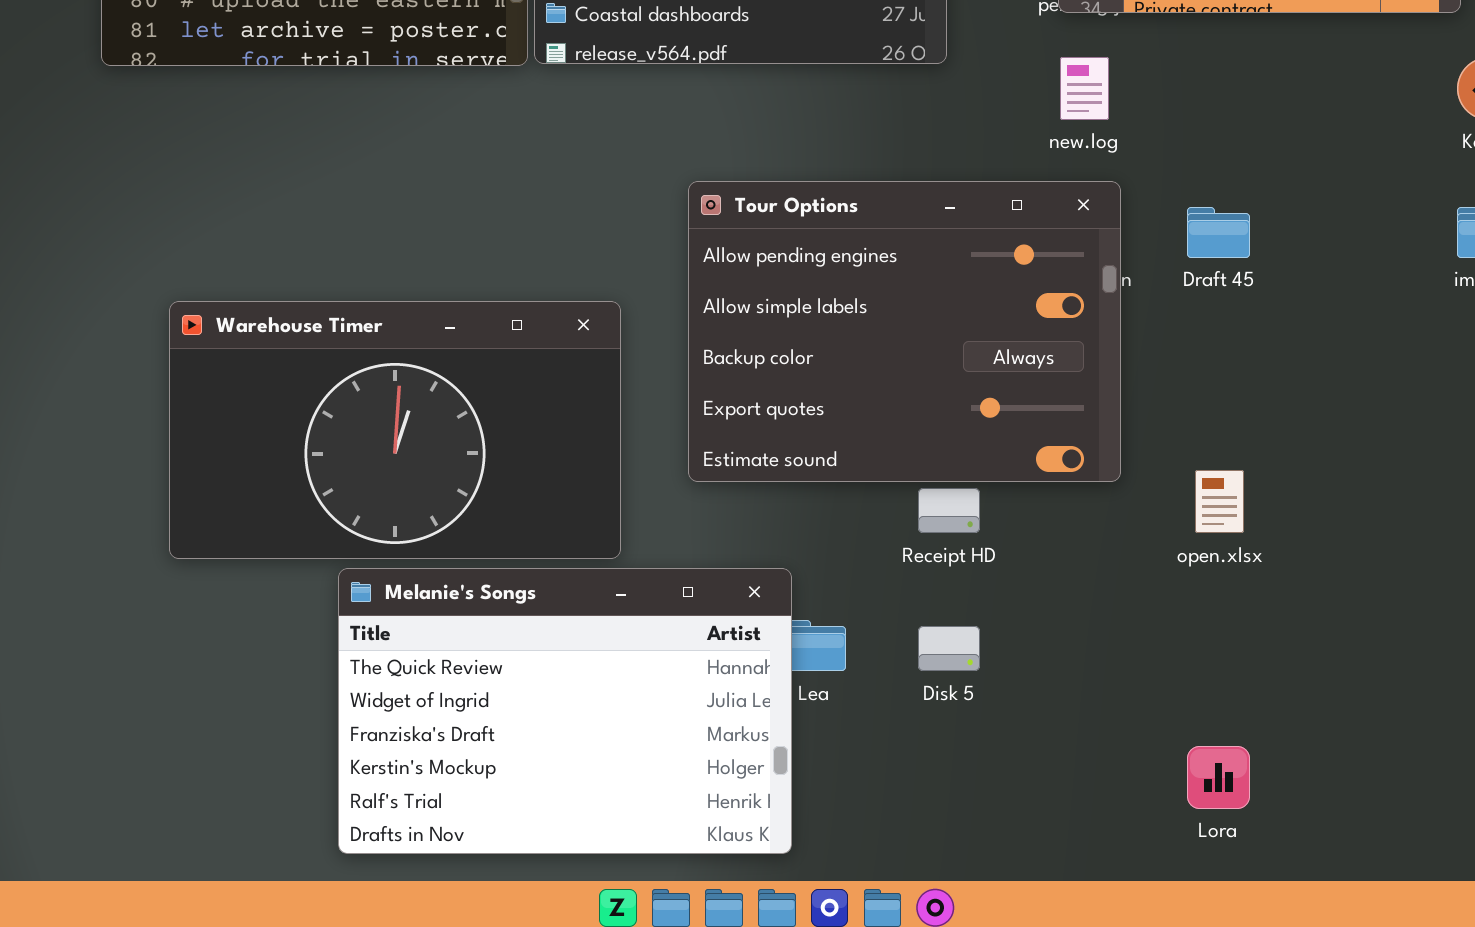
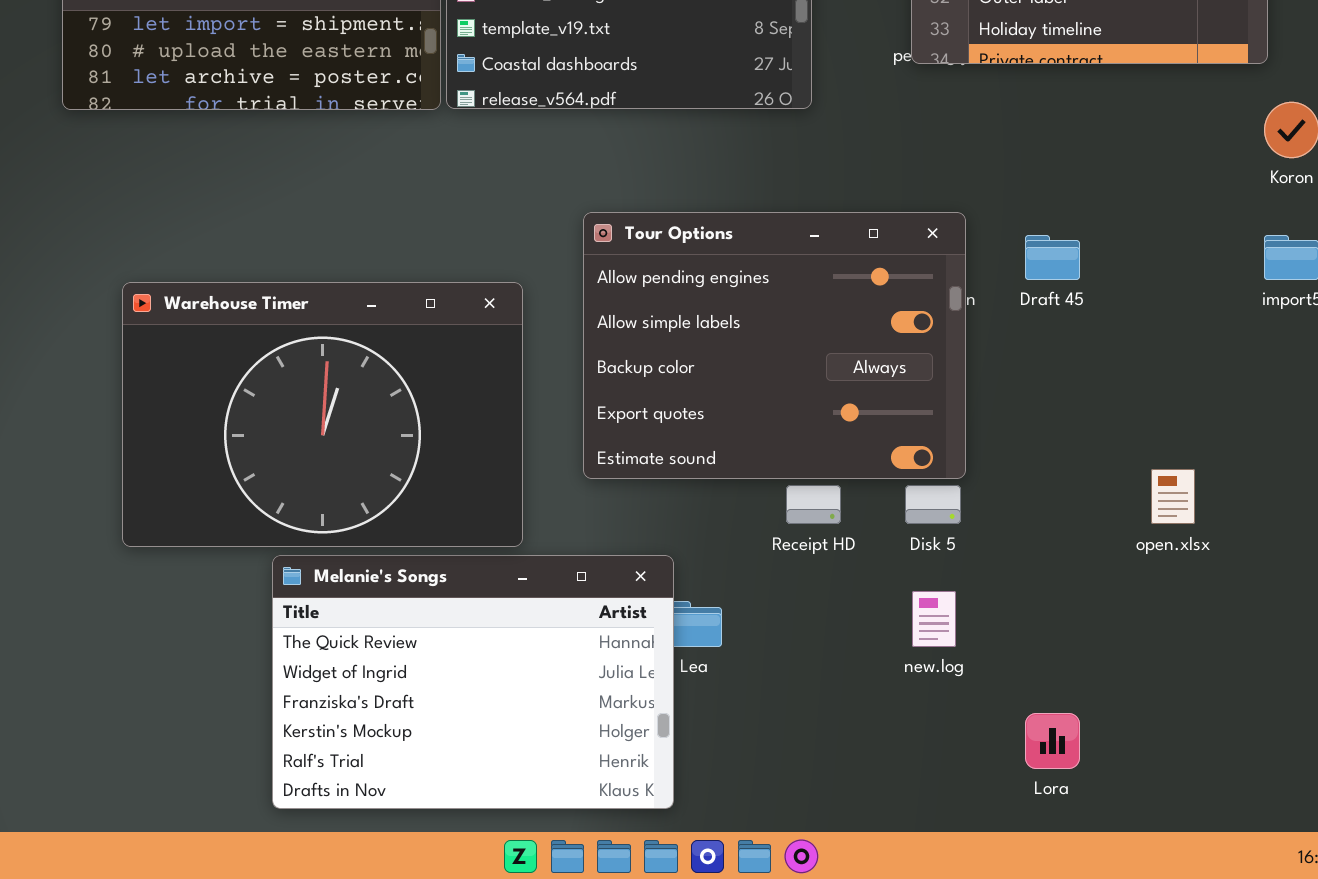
new.log: [1060,57,1109,120] -> [912,591,956,647], moved
Warehouse Timer: [169,301,621,559] -> [122,282,523,547], resized
open.xlsx: [1195,470,1244,533] -> [1151,469,1195,524], moved
Disk 5: [918,626,980,671] -> [905,485,961,524], moved

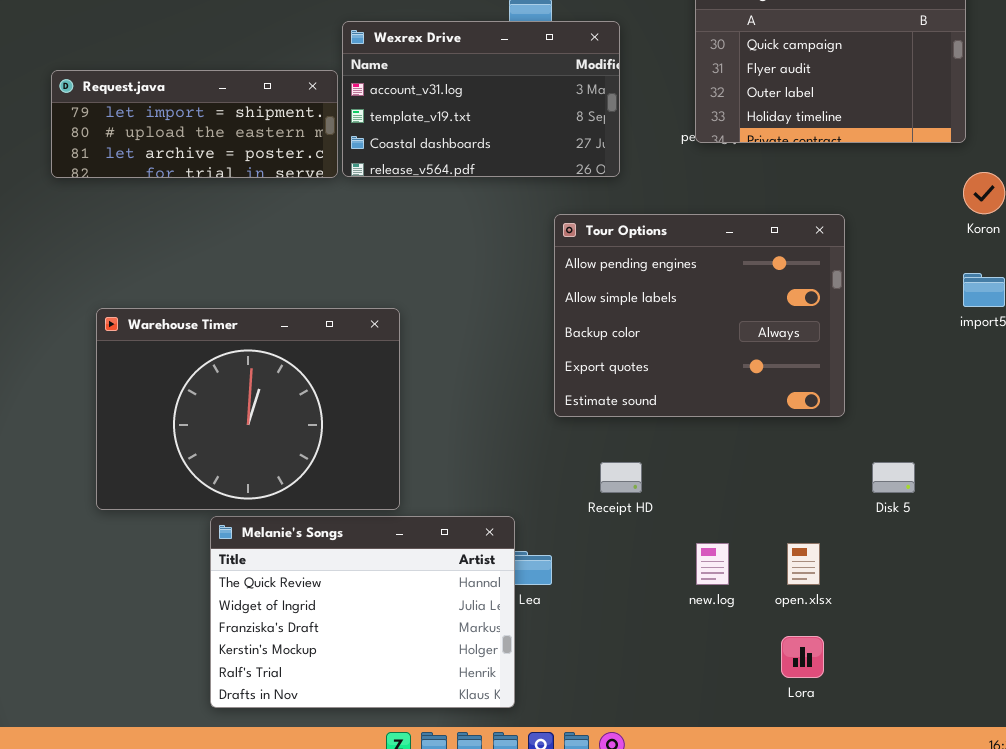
Tour Options: [583,212,966,479] -> [554,214,845,417], moved
open.xlsx: [1151,469,1195,524] -> [787,543,820,585], moved
Disk 5: [905,485,961,524] -> [872,462,915,493], moved

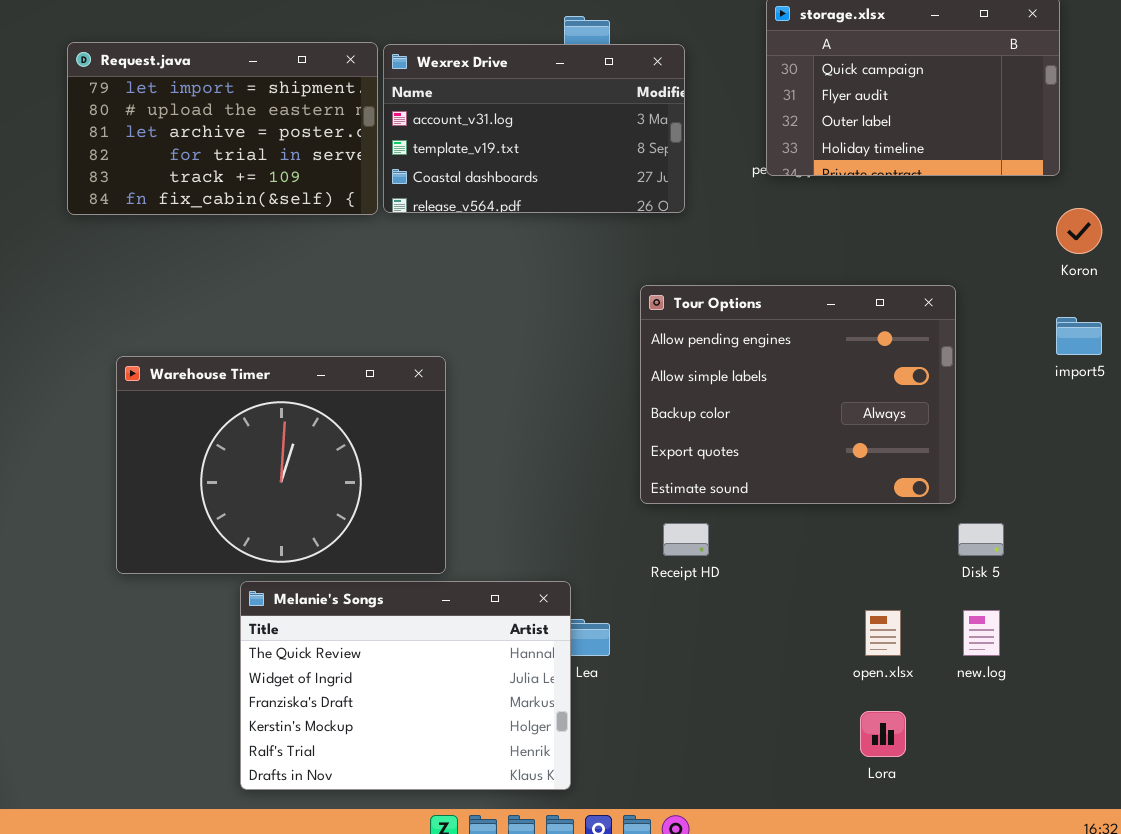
Request.java: [51,70,338,178] -> [67,42,378,215], resized
Tour Options: [554,214,845,417] -> [640,285,956,504], moved
new.log: [696,543,729,585] -> [963,610,1000,656], moved

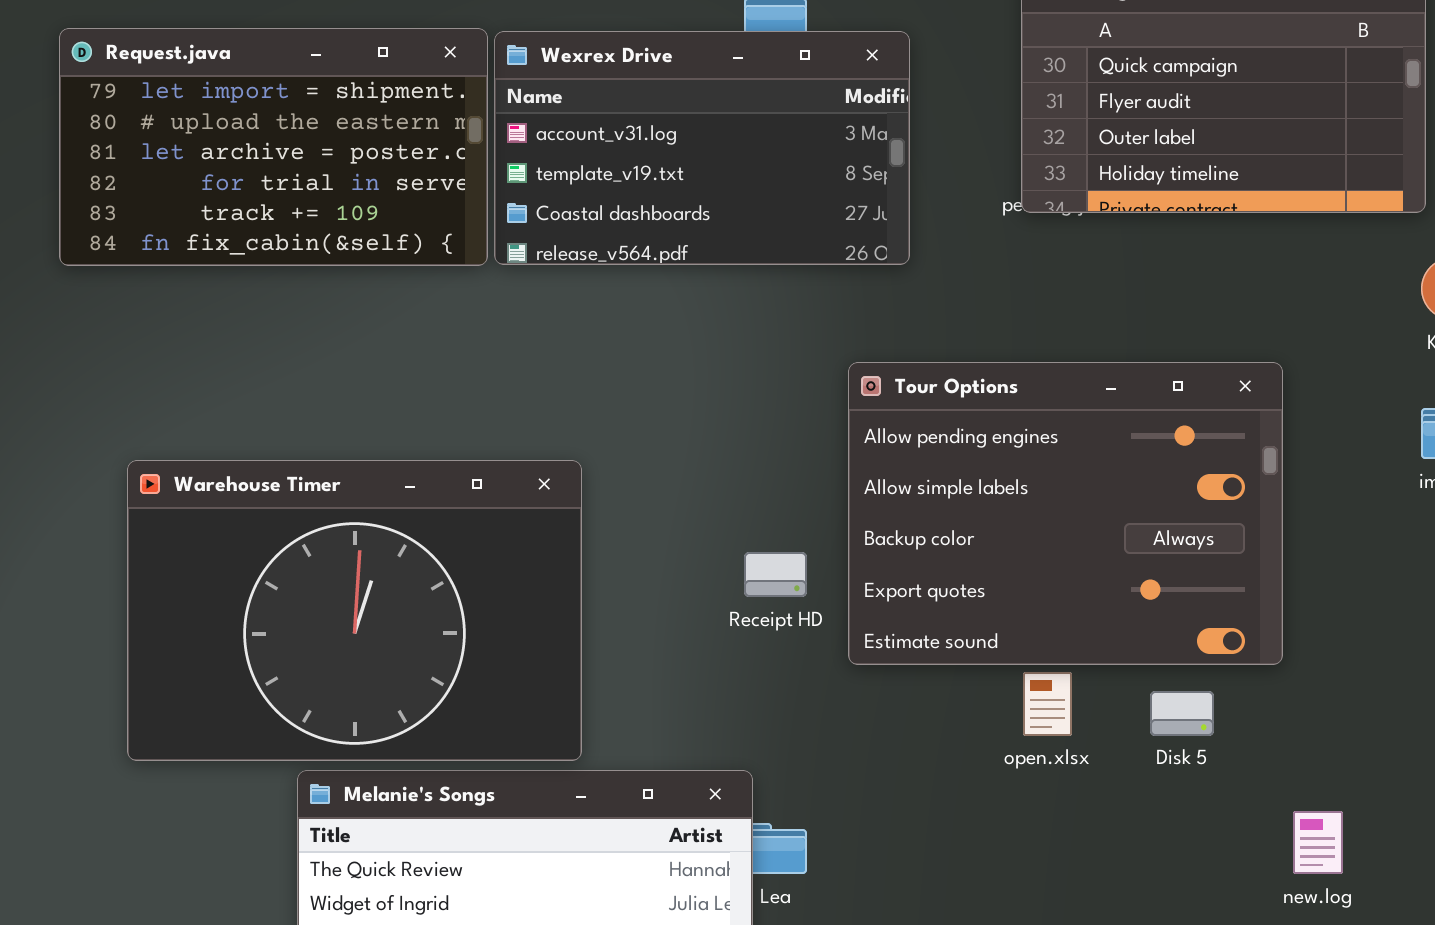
Receipt HD: [663,523,709,556] -> [744,552,807,597], moved
Disk 5: [958,523,1004,556] -> [1150,691,1214,736], moved
open.xlsx: [865,610,901,656] -> [1023,672,1072,736], moved

